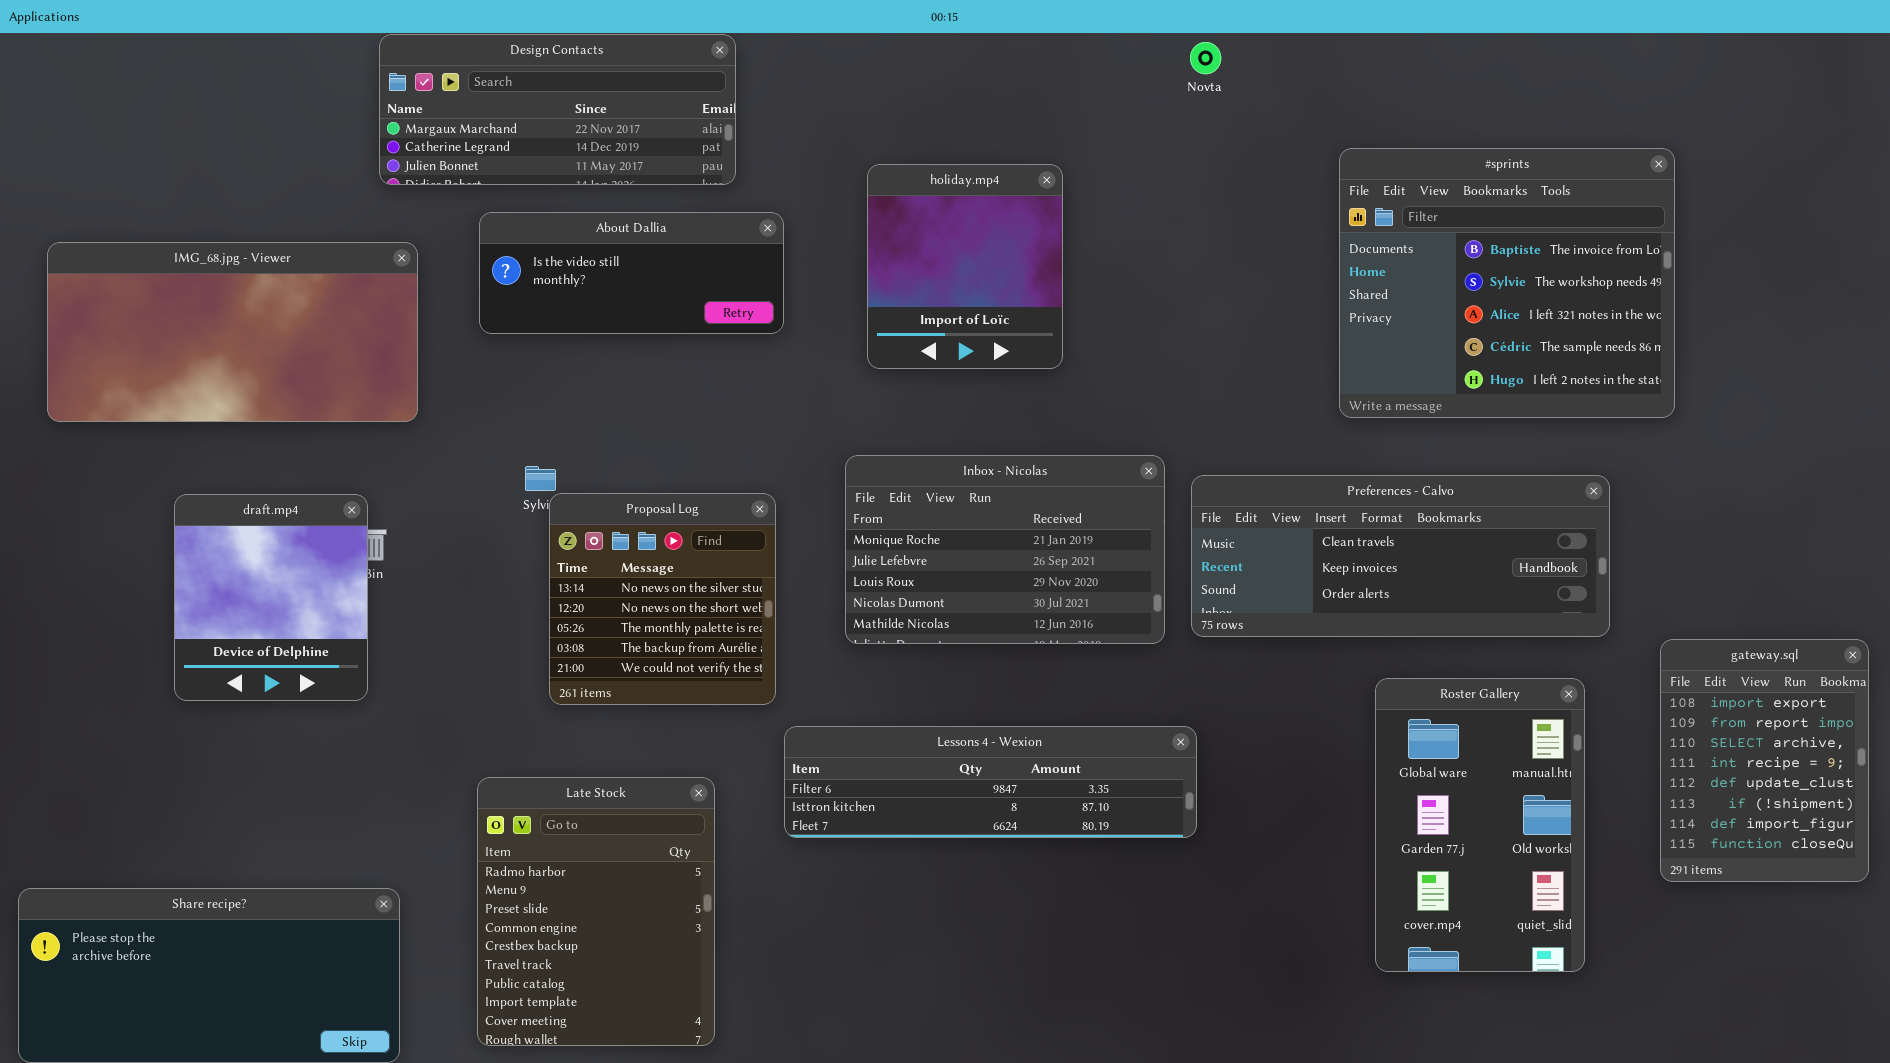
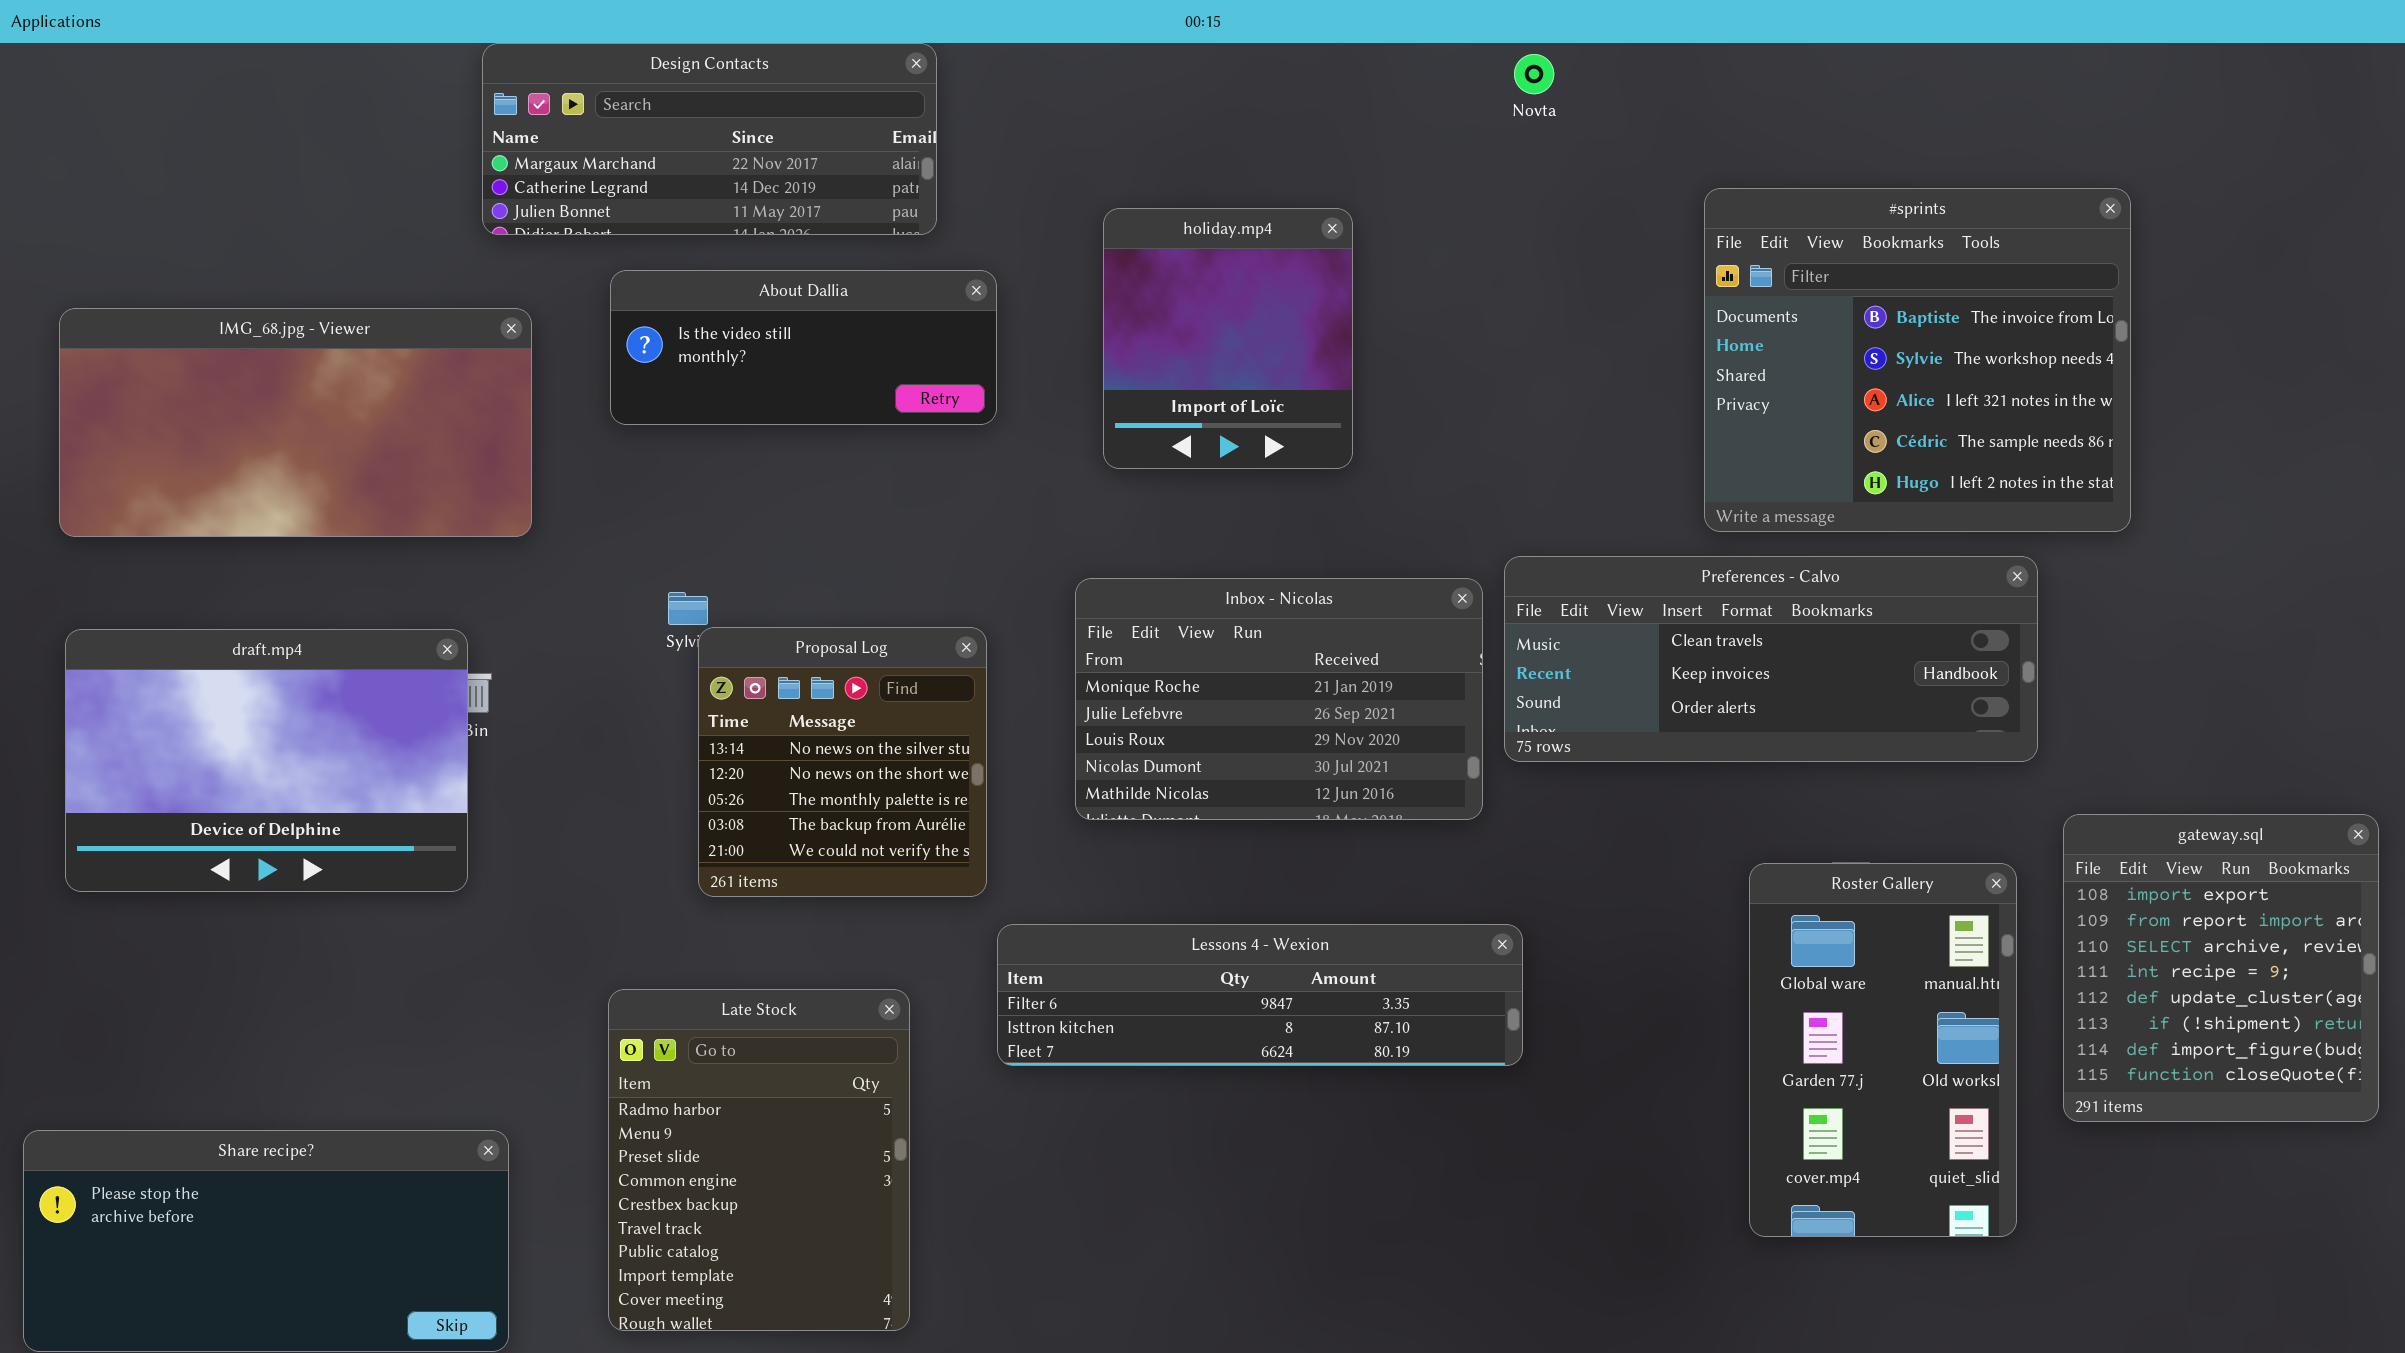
Preferences - Calvo: [1191,475,1610,637] -> [1504,556,2038,762], moved
draft.mp4: [174,494,368,701] -> [65,629,468,892], resized
gateway.sql: [1660,639,1869,882] -> [2063,814,2379,1122], resized

